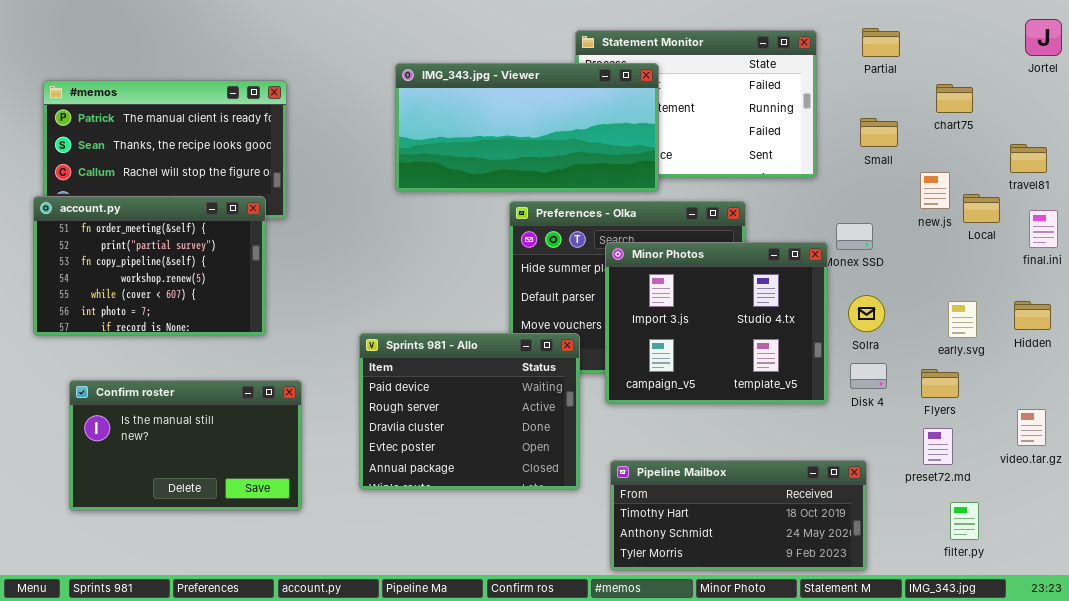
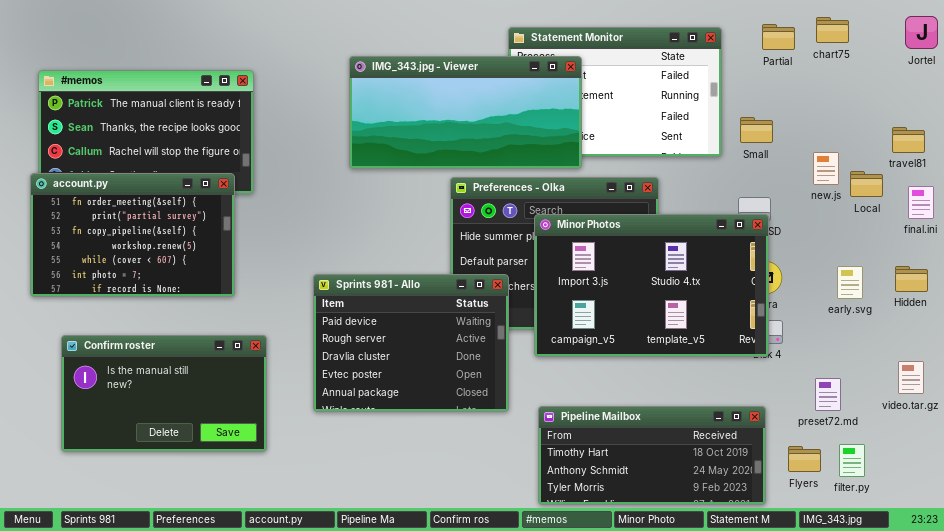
chart75: [936,84,973,113] -> [816,17,849,43], moved
Small: [860,118,898,147] -> [740,117,773,143], moved
Minor Photos: [605,242,828,404] -> [534,214,769,357], resized
Sprints 981 - Allo: [359,333,580,490] -> [313,274,509,412], moved
Flyers: [921,369,959,398] -> [788,446,821,472], moved

